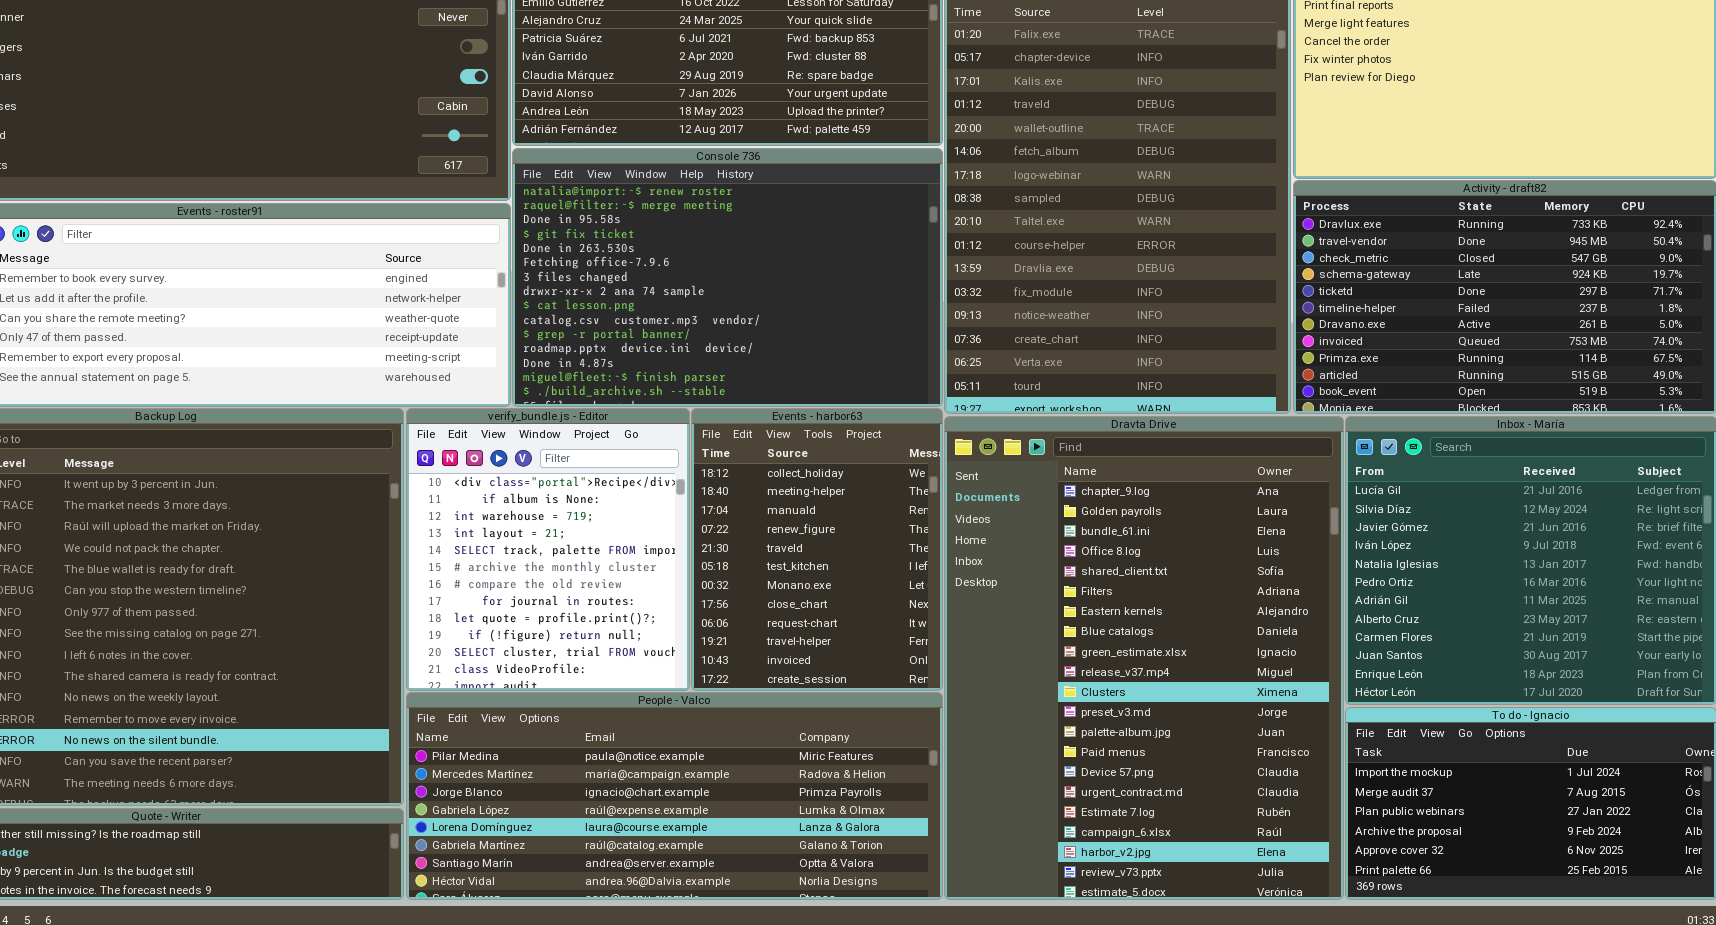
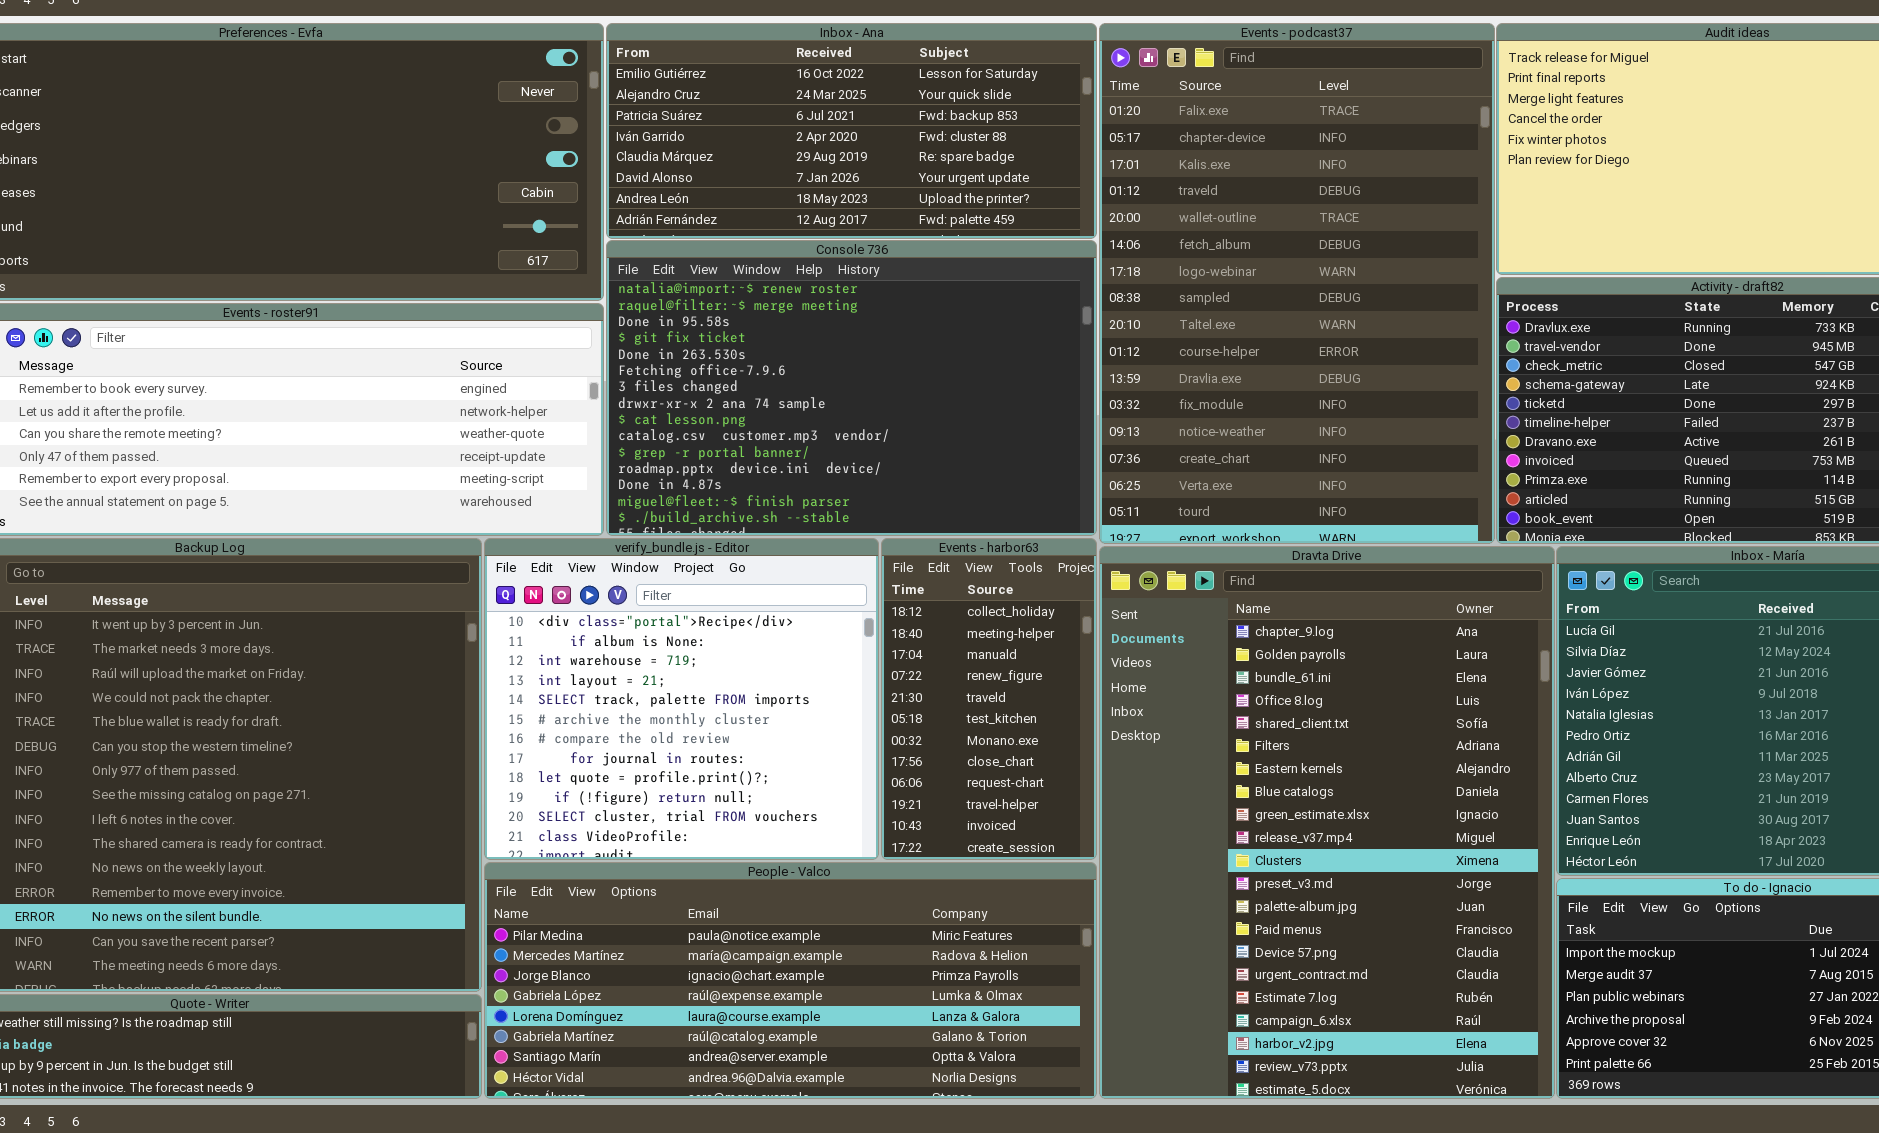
verify_bundle.js - Editor: [406,408,690,691] -> [484,538,879,860], resized
Events - harbor63: [691,408,943,691] -> [881,538,1097,860], resized

